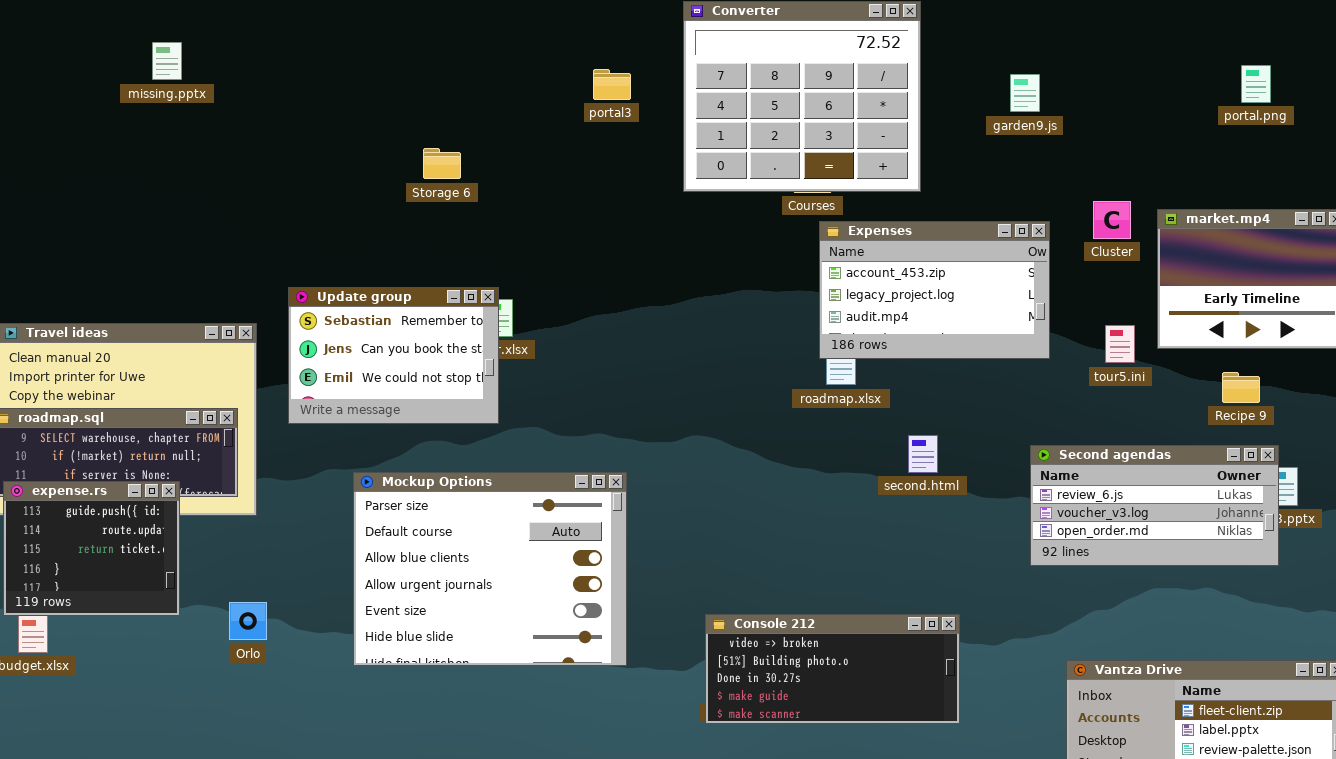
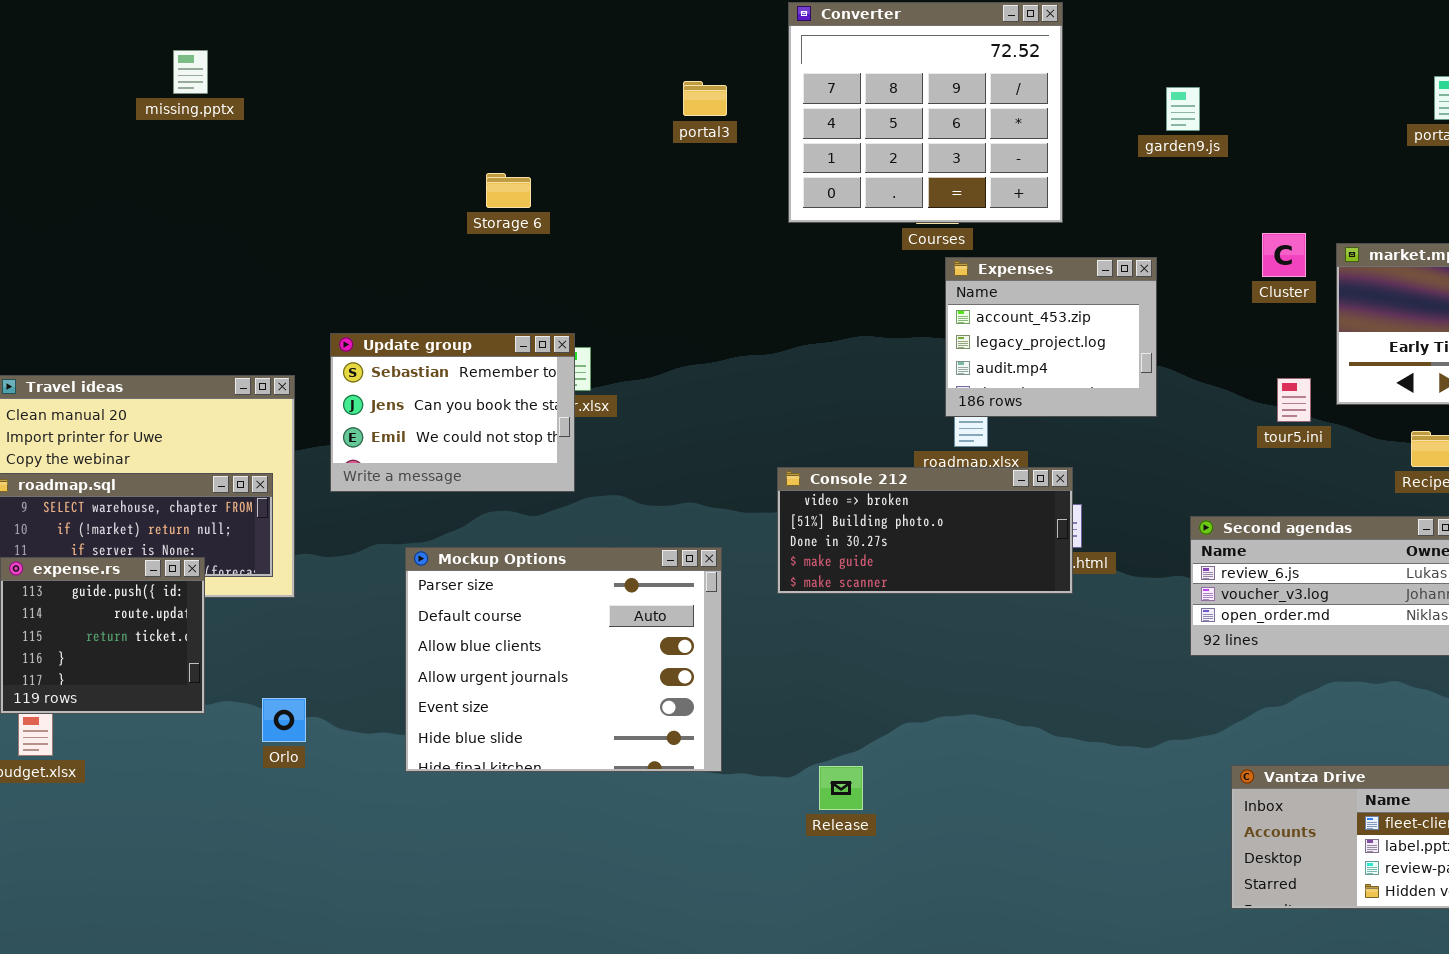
Expenses: [819,221,1050,359] -> [945,257,1157,417], resized
Console 212: [705,614,960,724] -> [777,467,1073,594], moved

